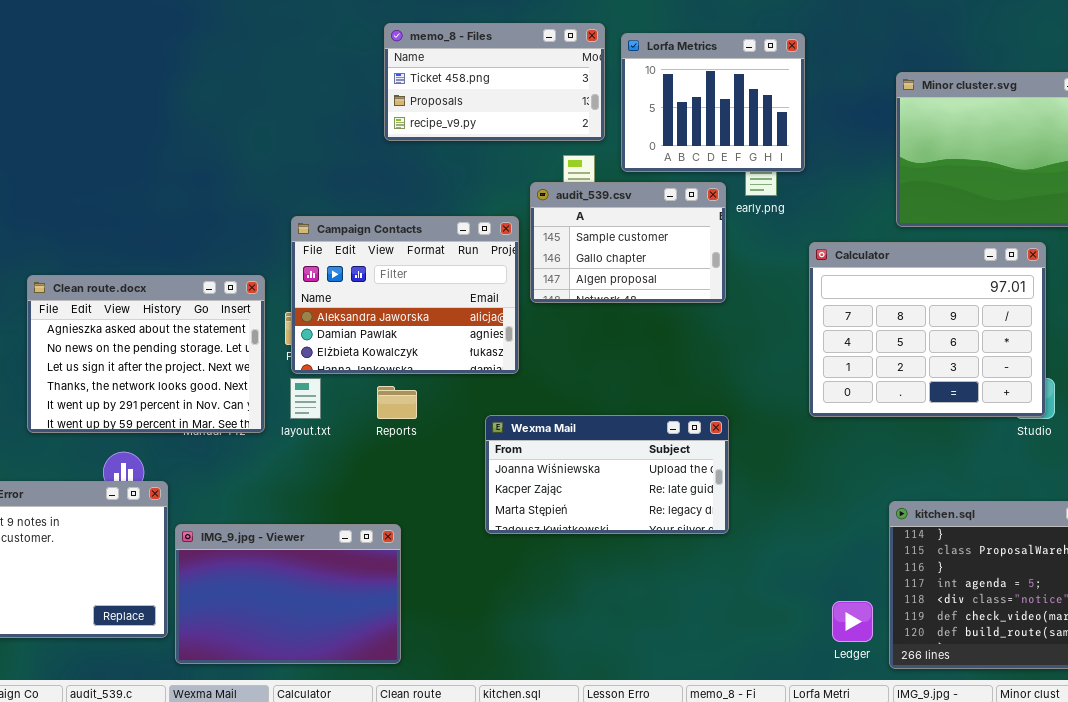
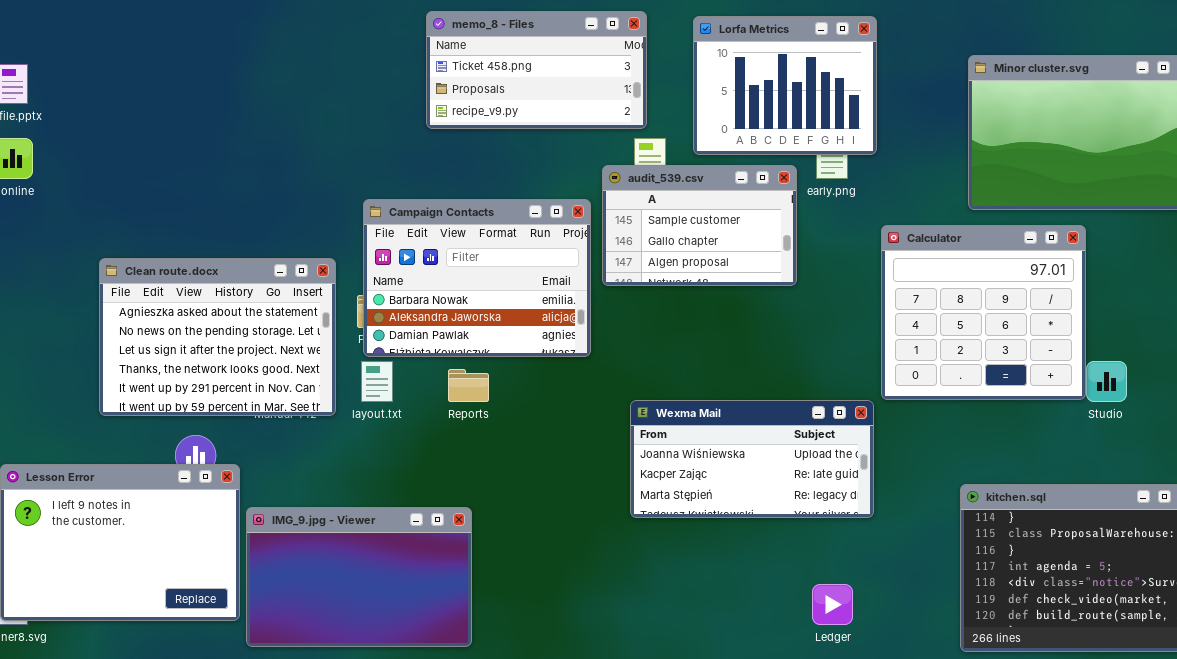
memo_8 - Files: [384,23,605,141] -> [426,11,647,129], moved
Campaign Contacts: [291,216,519,374] -> [363,199,591,357], scrolled up 1 row
Calculator: [809,242,1046,417] -> [881,225,1086,400], resized
Wexma Mail: [485,415,729,534] -> [630,400,874,518], moved
Ledger: [832,601,873,642] -> [812,584,853,625], moved

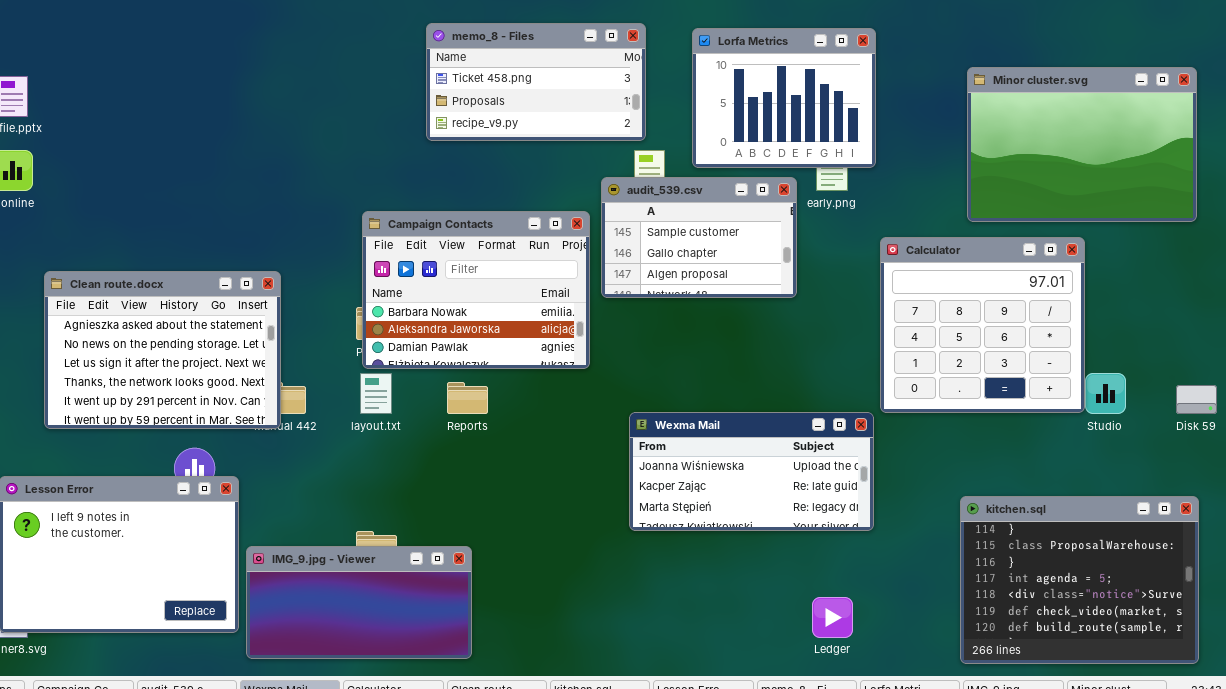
Clean route.docx: [99,258,336,416] -> [44,271,281,429], moved
IMG_9.jpg - Viewer: [246,507,472,647] -> [246,546,472,659], resized

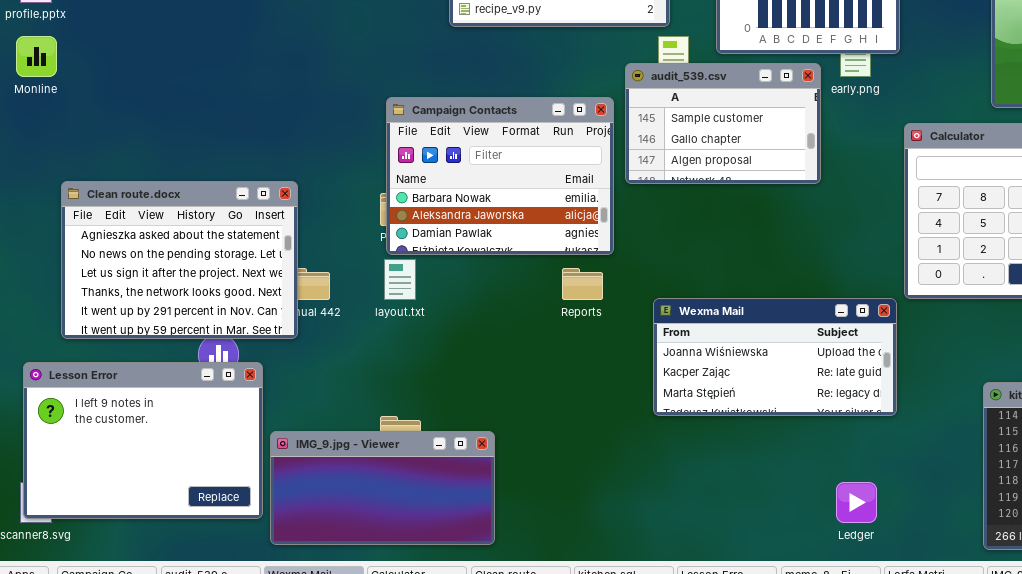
Clean route.docx: [44,271,281,429] -> [61,181,298,339], moved
Reports: [447,382,488,414] -> [562,268,603,300], moved

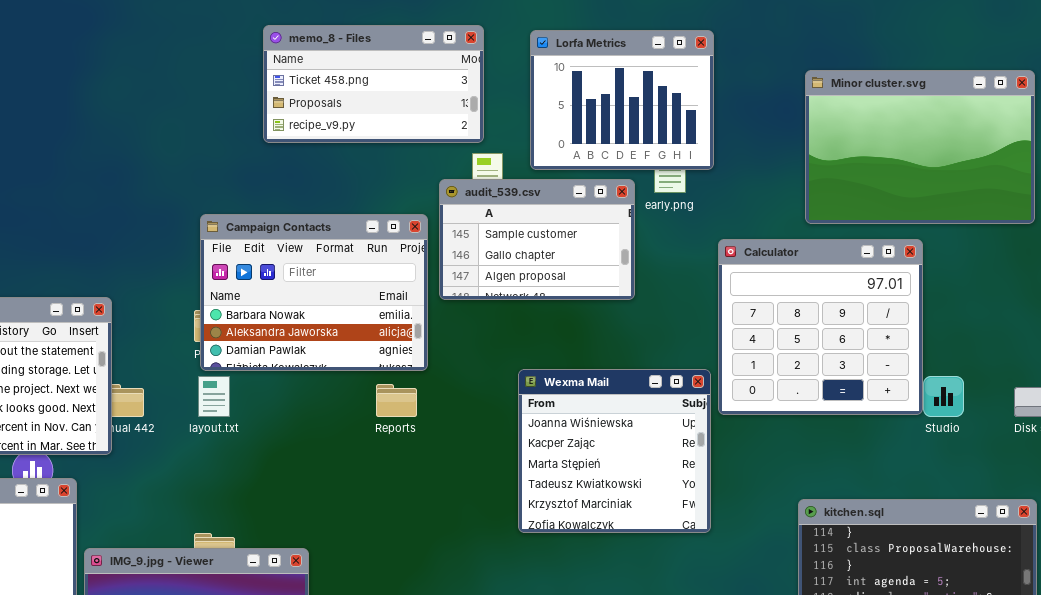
Wexma Mail: [653,298,897,416] -> [518,369,711,533], resized

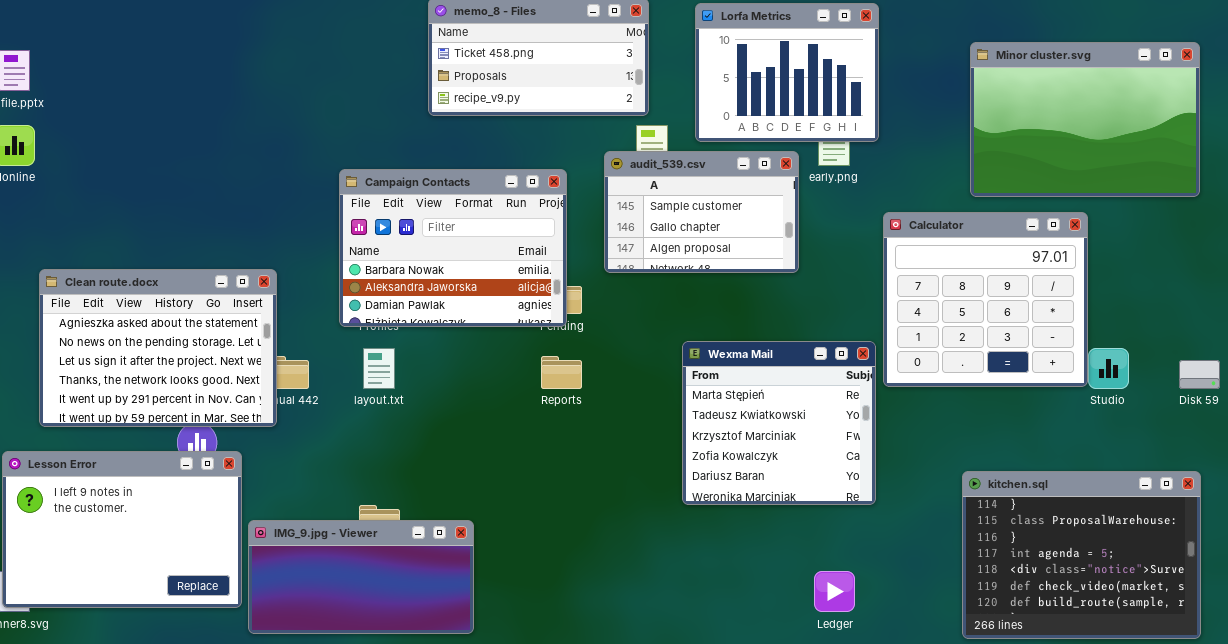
Campaign Contacts: [200,214,428,371] -> [339,169,567,327], moved
Wexma Mail: [518,369,711,533] -> [682,341,876,505], scrolled down 2 rows

